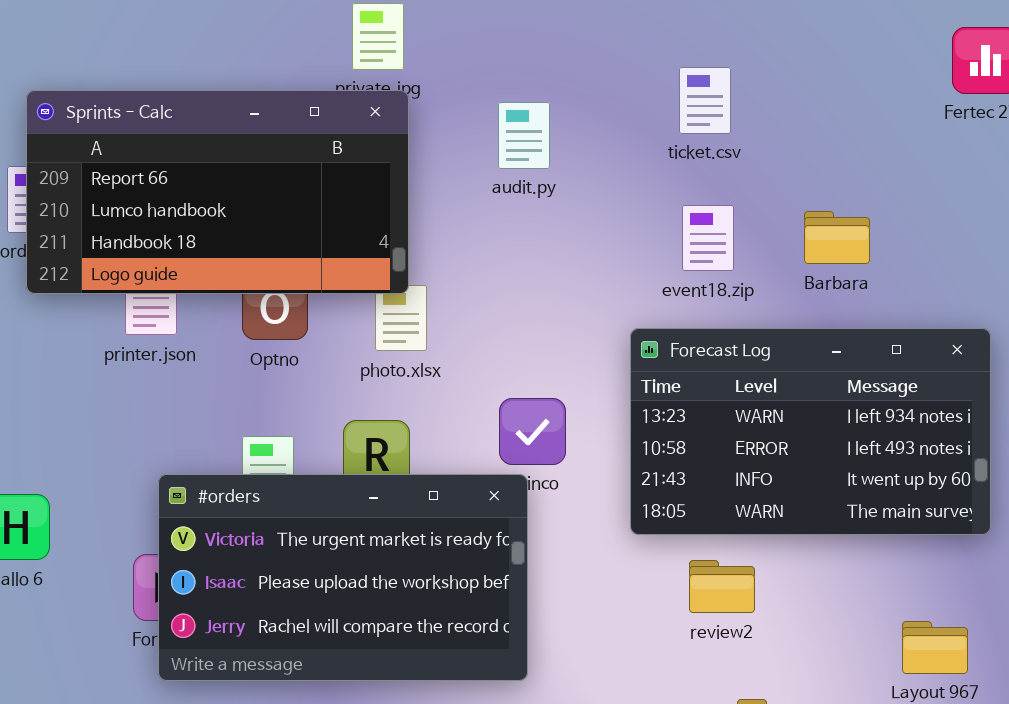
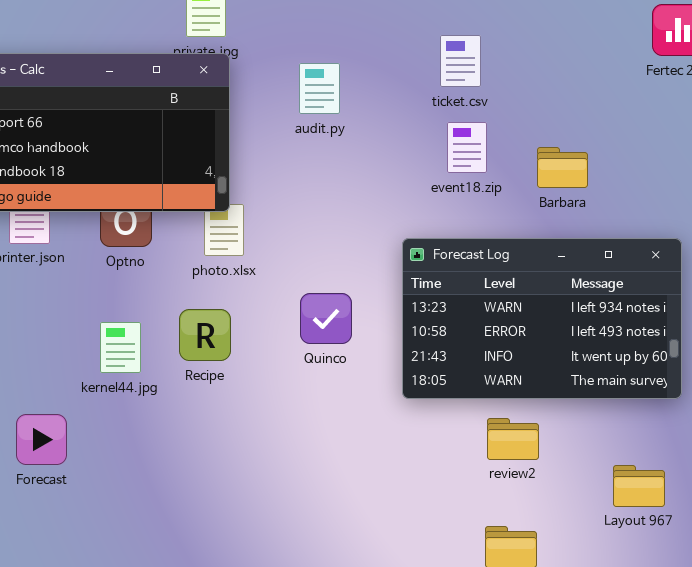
event18.zip: [682,205,734,271] -> [447,122,487,173], moved
#orders: [158,474,528,681] -> none, closed
review2: [689,560,755,613] -> [487,418,539,460], moved

